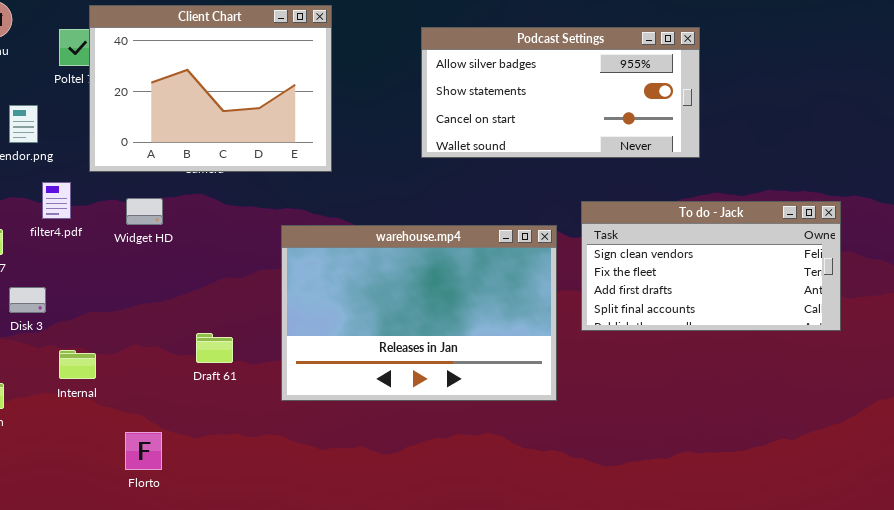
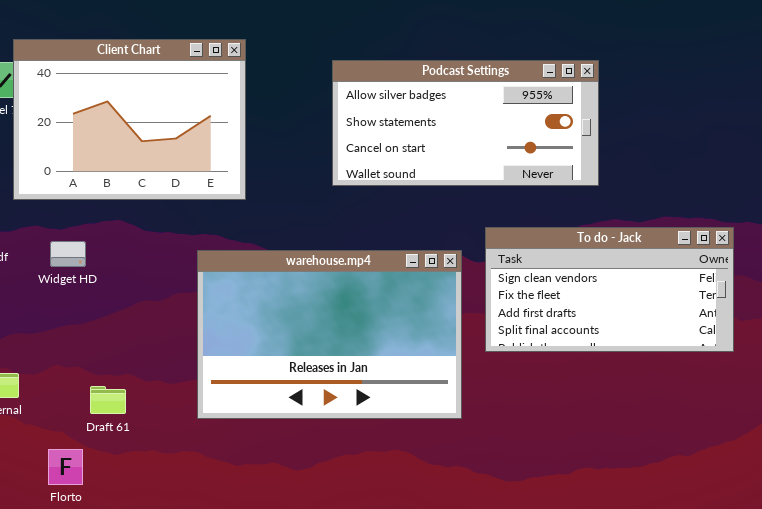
Widget HD: [126,198,163,225] -> [50,241,86,267], moved
Draft 61: [196,333,233,363] -> [90,386,126,414], moved

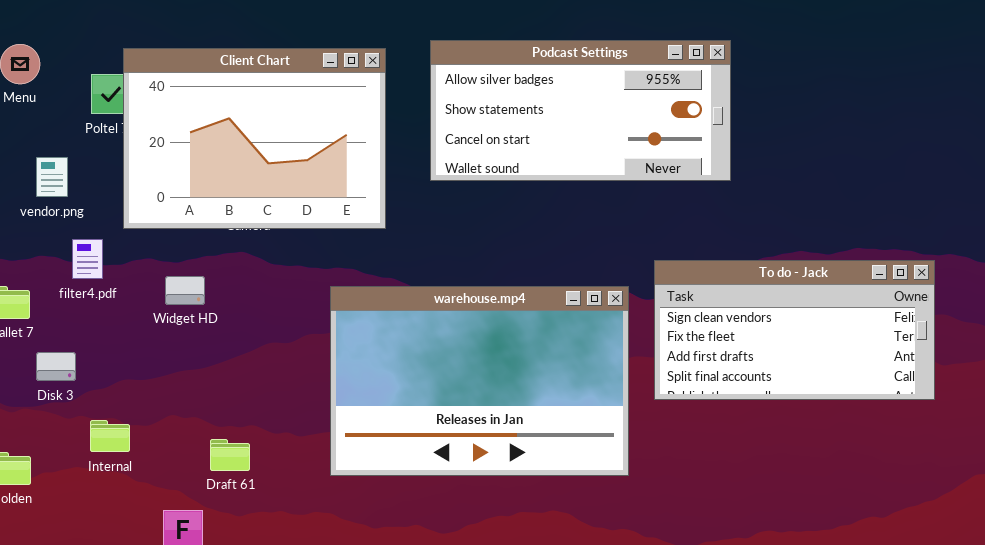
Podcast Settings: [332,60,599,186] -> [430,40,731,181], moved

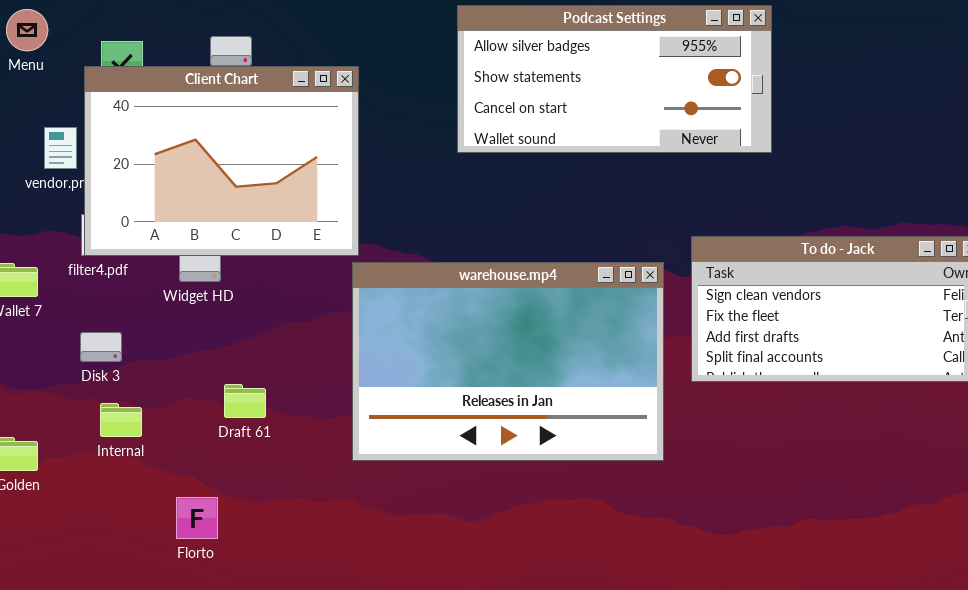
Client Chart: [123,48,386,229] -> [84,66,359,256], moved
Disk 3: [36,352,76,381] -> [80,332,122,362], moved
Draft 61: [210,439,250,471] -> [224,384,266,418], moved

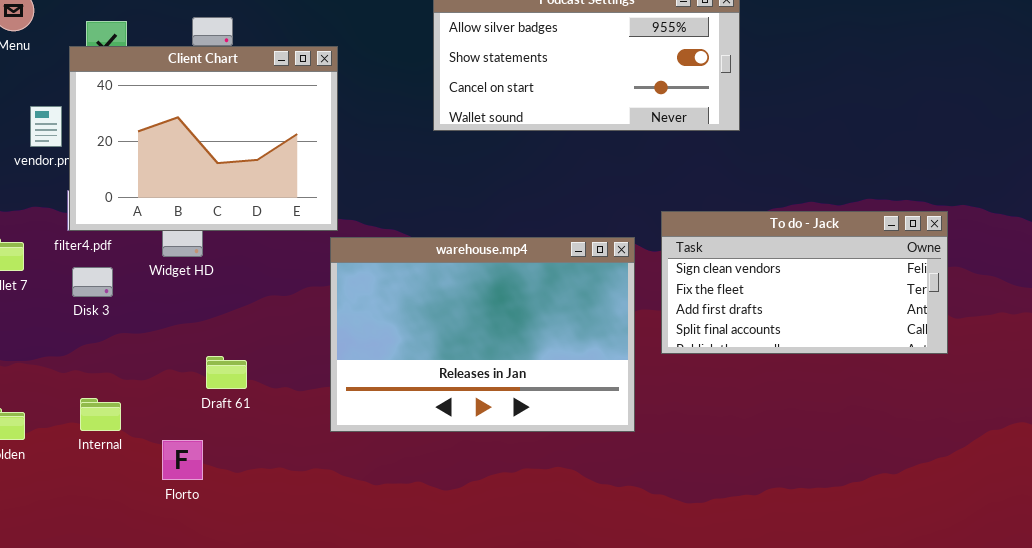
Disk 3: [80,332,122,362] -> [72,267,113,297], moved
Internal: [100,403,142,437] -> [80,398,121,431], moved
Florto: [176,497,218,539] -> [162,440,203,480], moved

